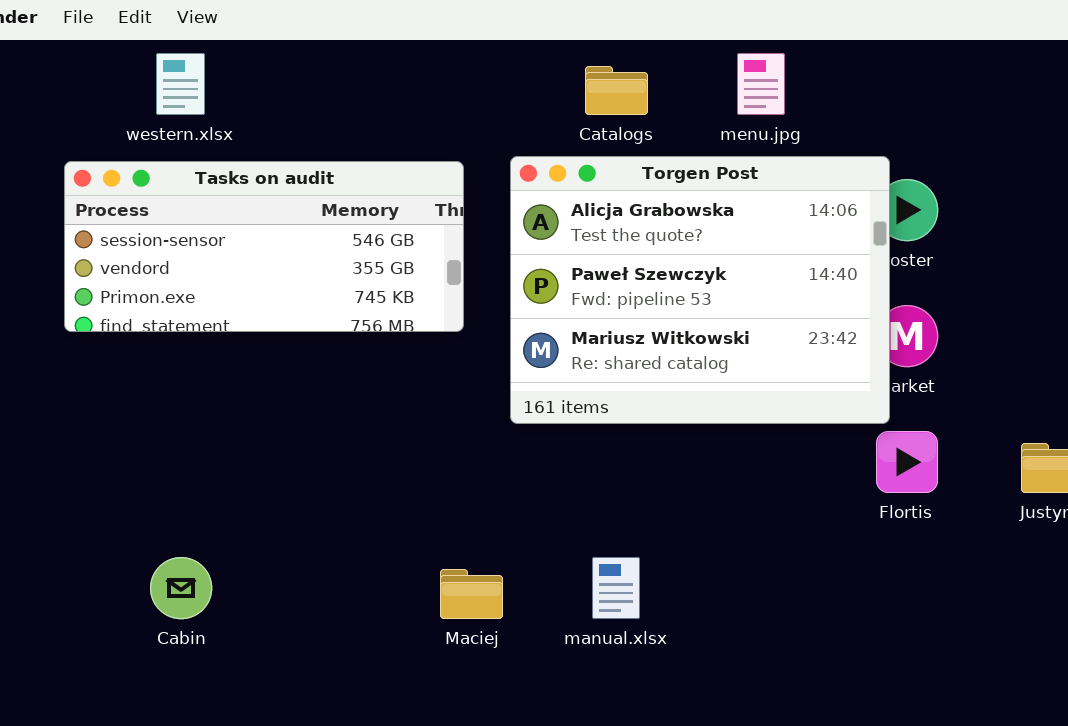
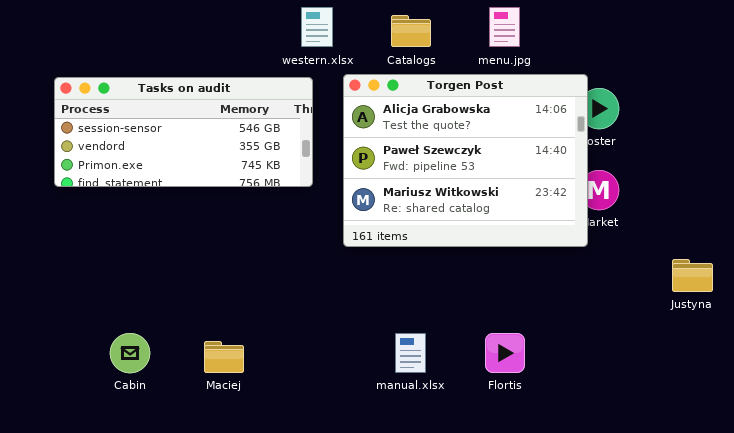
western.xlsx: [156,53,205,115] -> [301,7,333,47], moved
Flortis: [876,431,938,493] -> [485,333,525,373], moved
Maciej: [440,569,503,619] -> [204,341,244,373], moved

